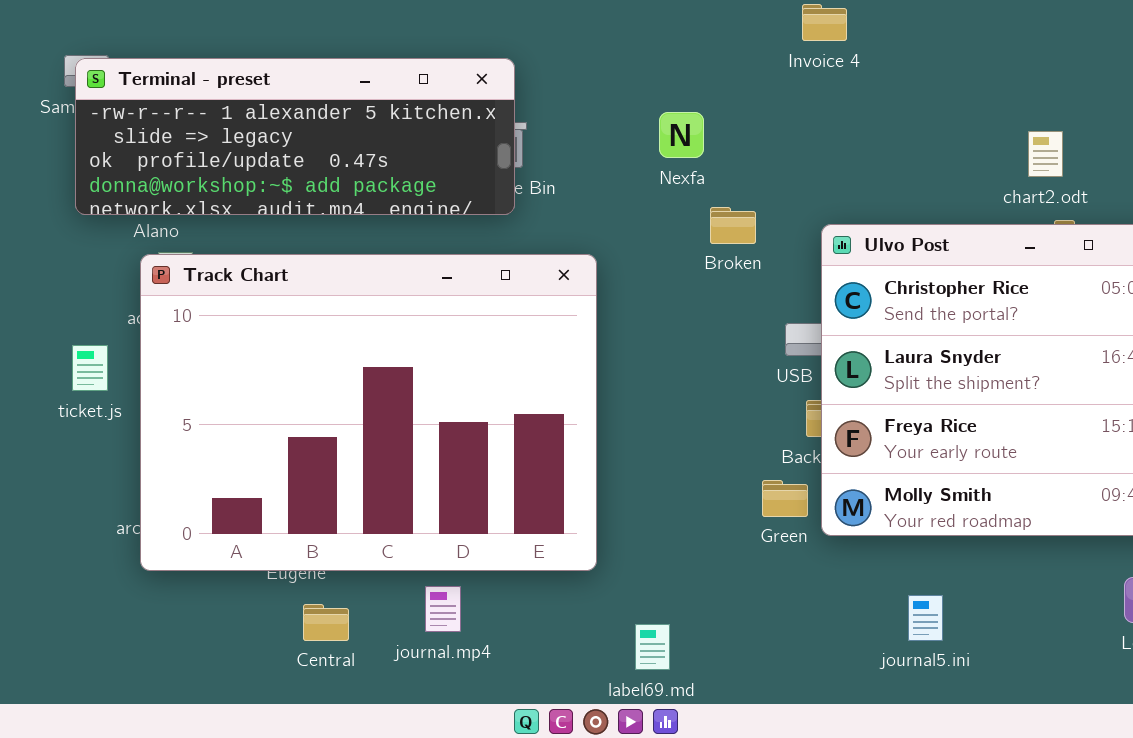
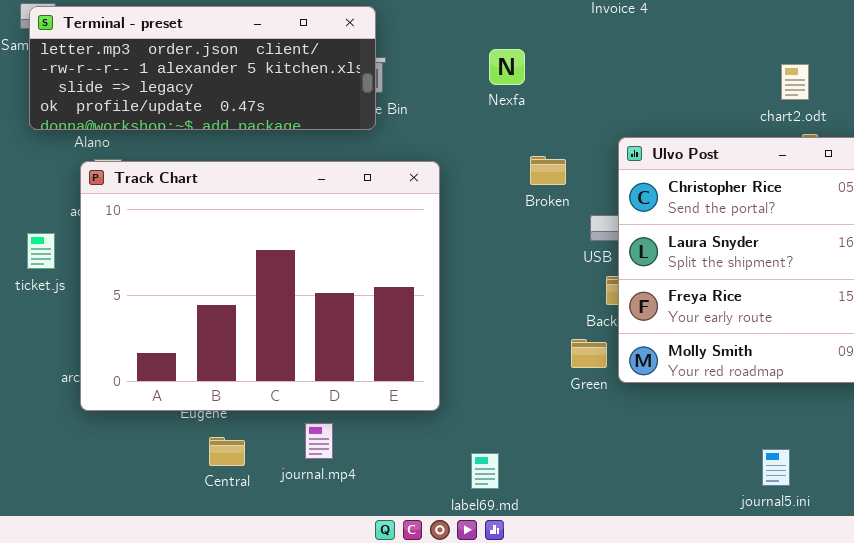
Terminal - preset: [75,58,515,215] -> [29,6,376,130], scrolled up 1 row
Broken: [710,207,756,244] -> [530,156,566,185], moved
journal5.ini: [908,595,943,641] -> [762,449,790,486], moved

